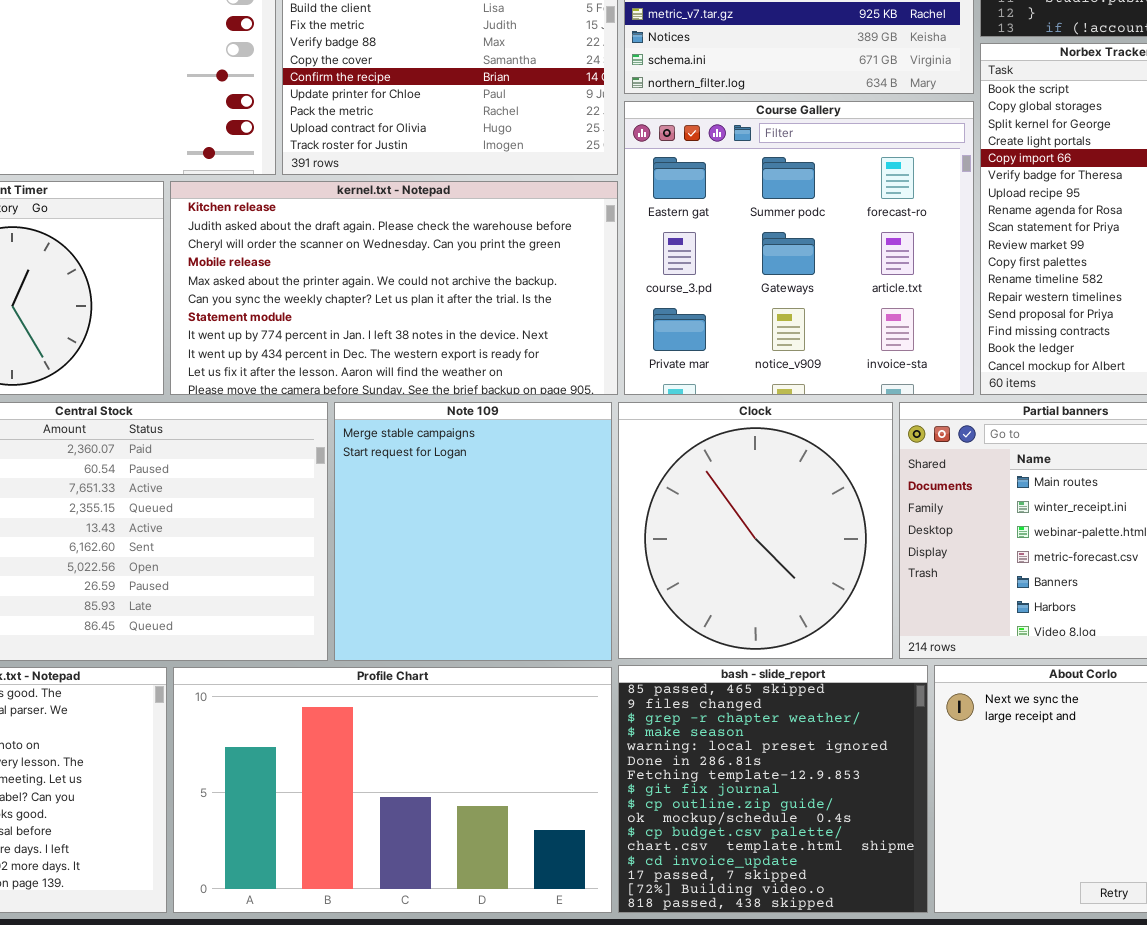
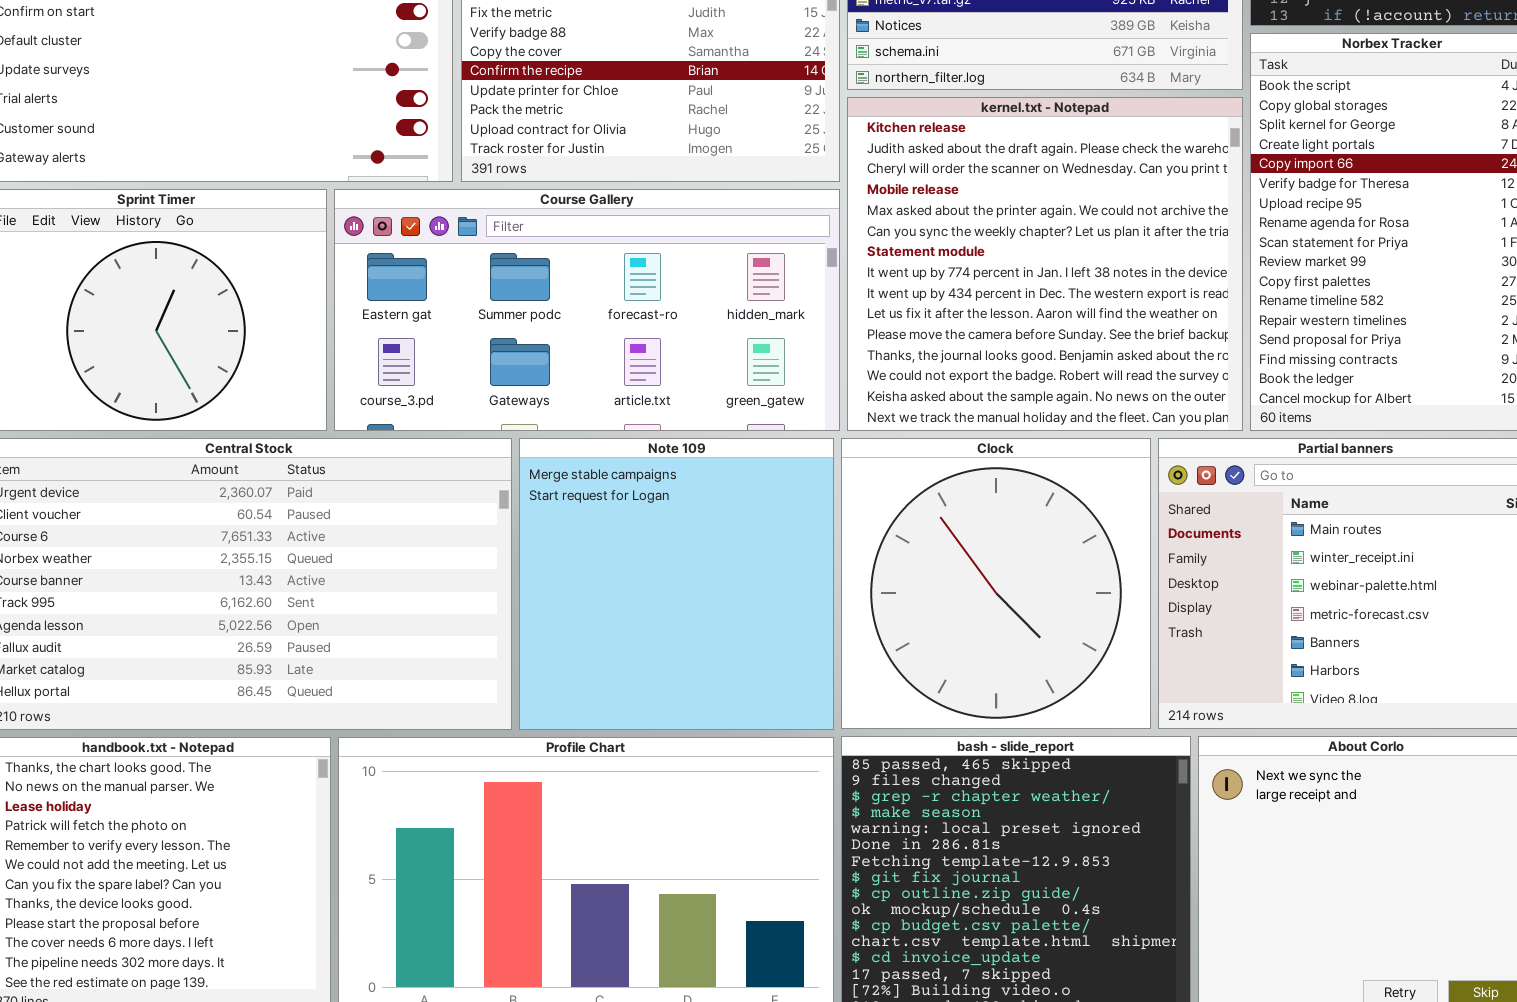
Course Gallery: [624,101,974,395] -> [334,189,840,431], moved, resized
kernel.txt - Notepad: [170,181,618,395] -> [847,97,1243,431], moved, resized

